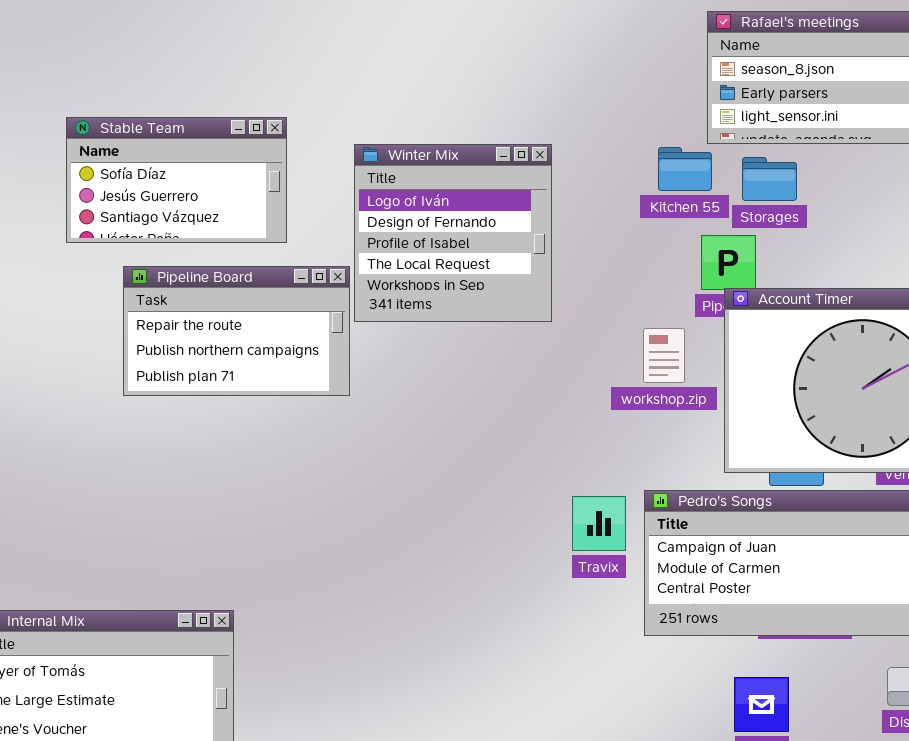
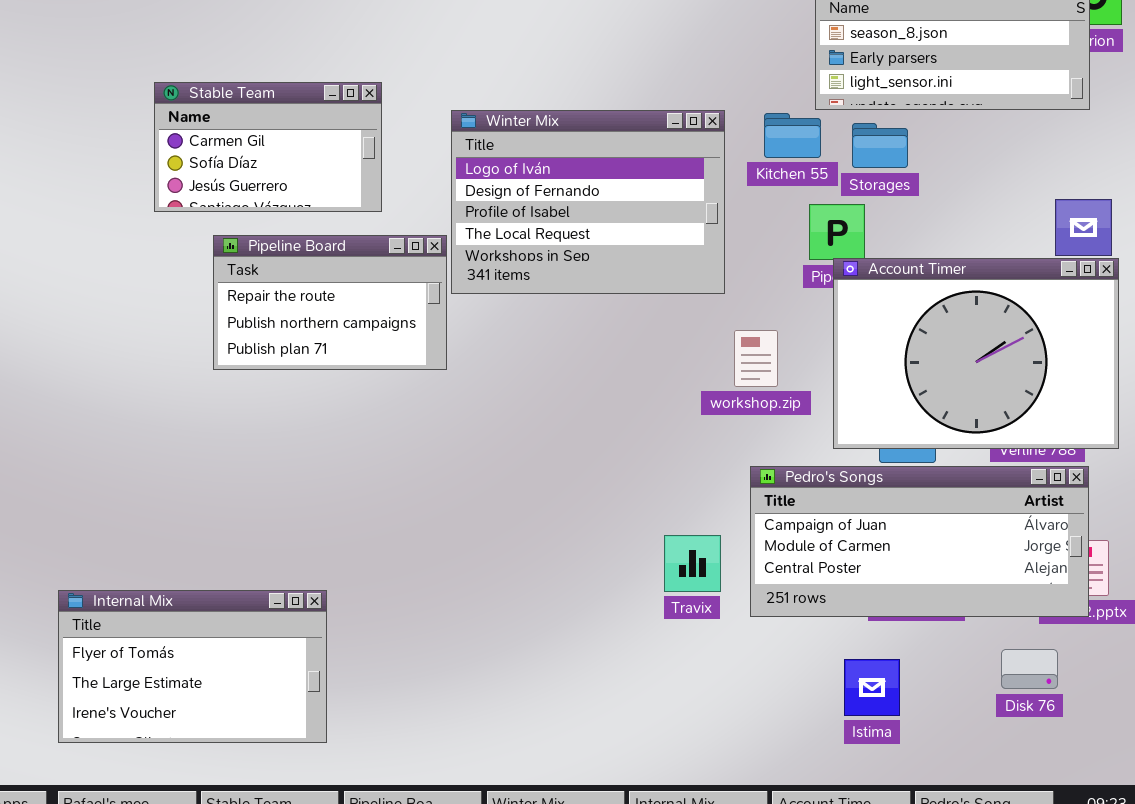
Stable Team: [66,117,287,243] -> [154,82,382,212], scrolled up 1 row
Winter Mix: [354,144,552,322] -> [451,110,725,294], resized
workshop.zip: [643,328,685,383] -> [734,330,778,387], moved
Travix: [572,496,626,551] -> [664,535,721,592], moved

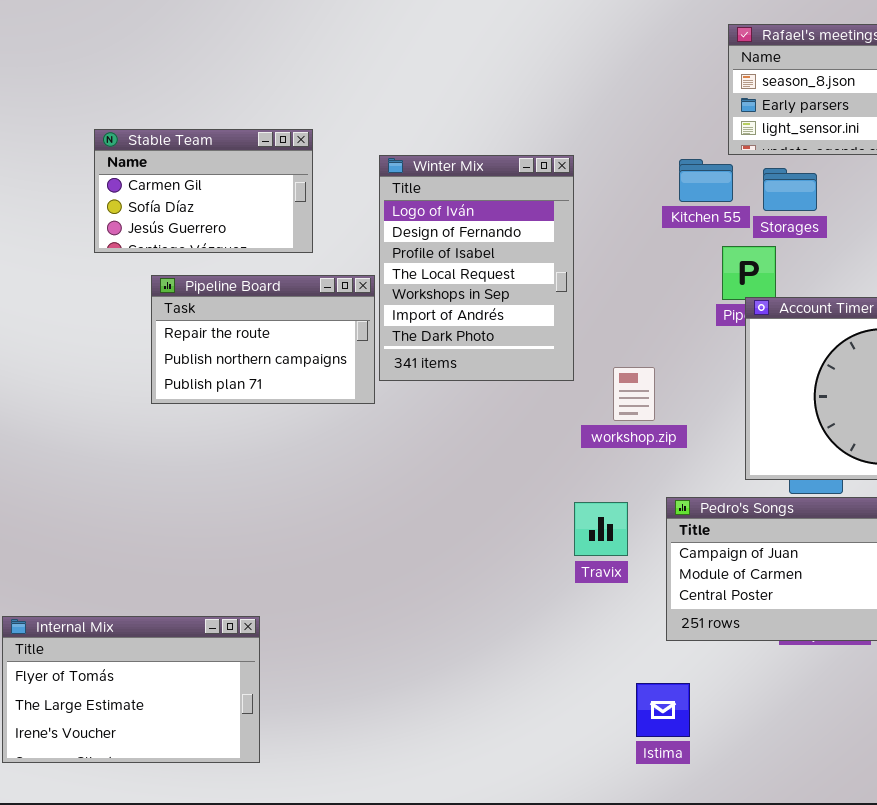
Winter Mix: [451,110,725,294] -> [379,155,574,381], resized
workshop.zip: [734,330,778,387] -> [613,367,655,421], moved
Travix: [664,535,721,592] -> [574,502,628,556], moved
Istima: [844,659,900,716] -> [636,683,690,737], moved

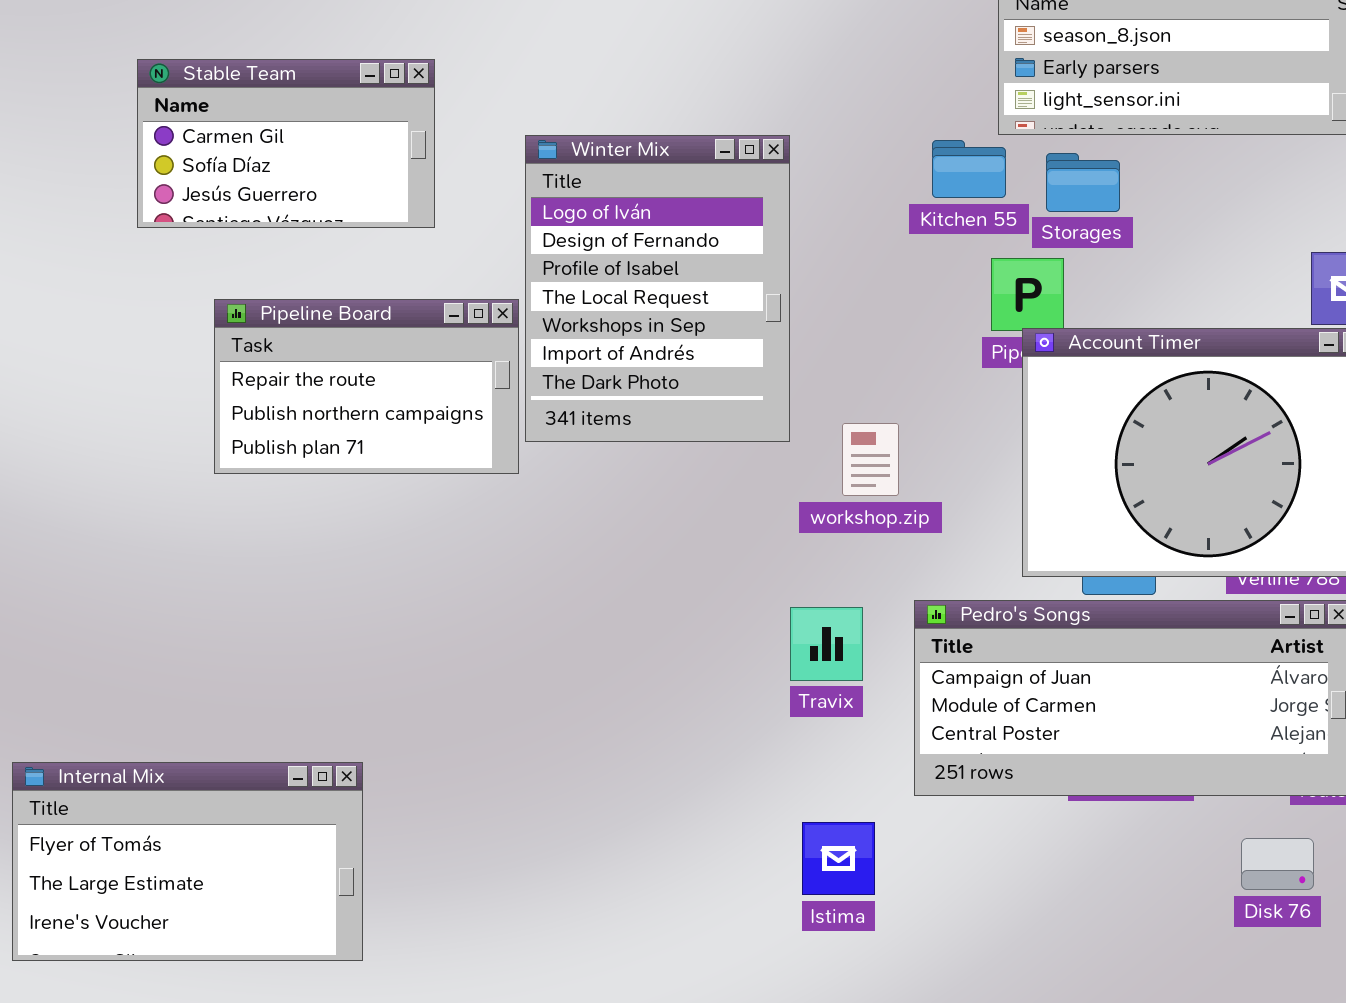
Stable Team: [94,129,313,253] -> [137,59,435,228], moved
Istima: [636,683,690,737] -> [802,822,875,895], moved

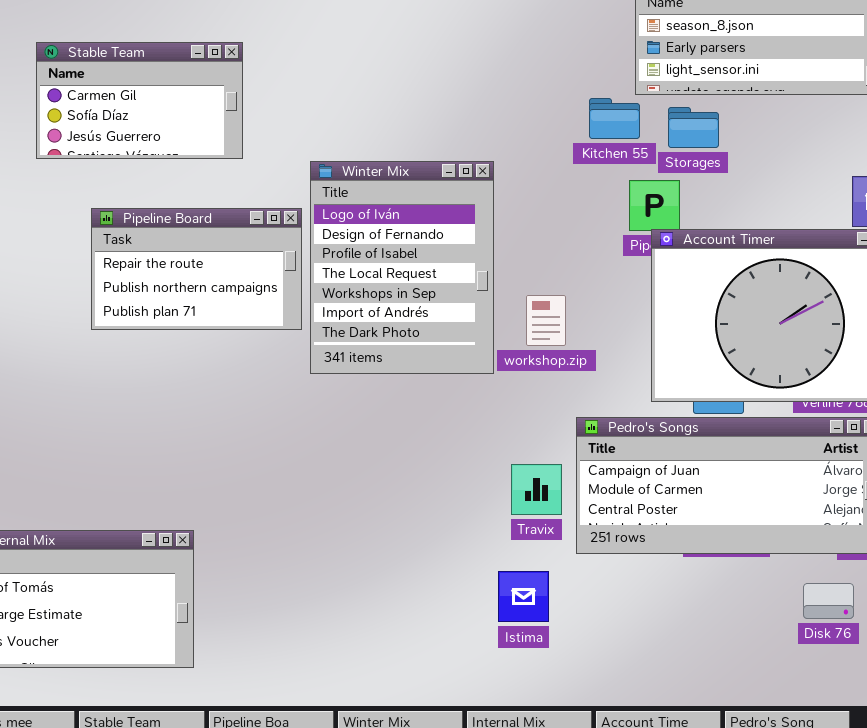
Winter Mix: [525,135,790,442] -> [310,161,494,374], moved
Travix: [790,607,863,681] -> [511,464,562,515], moved

